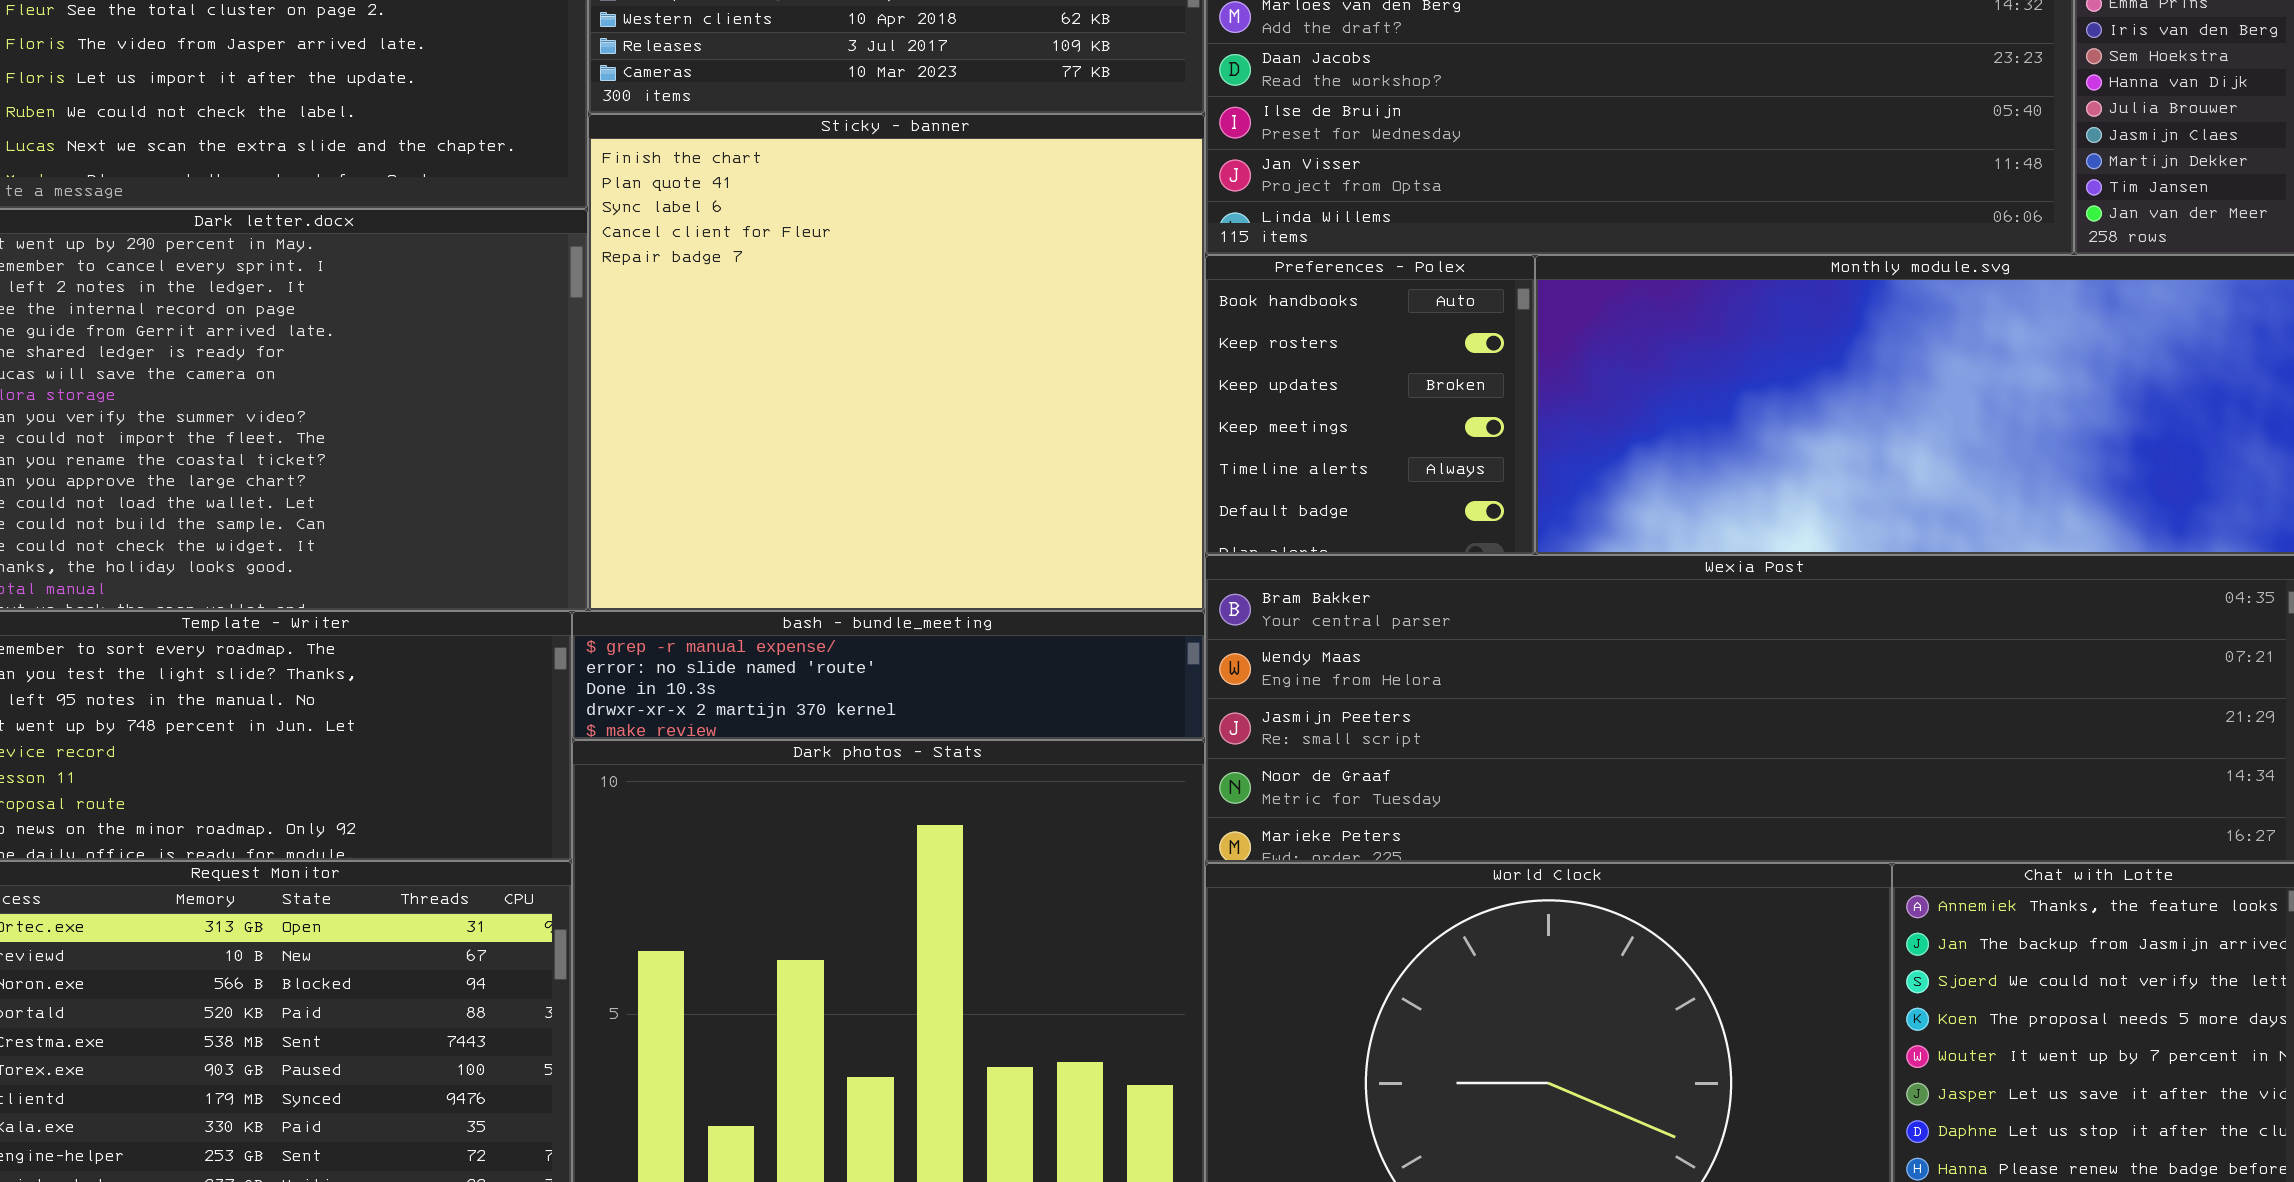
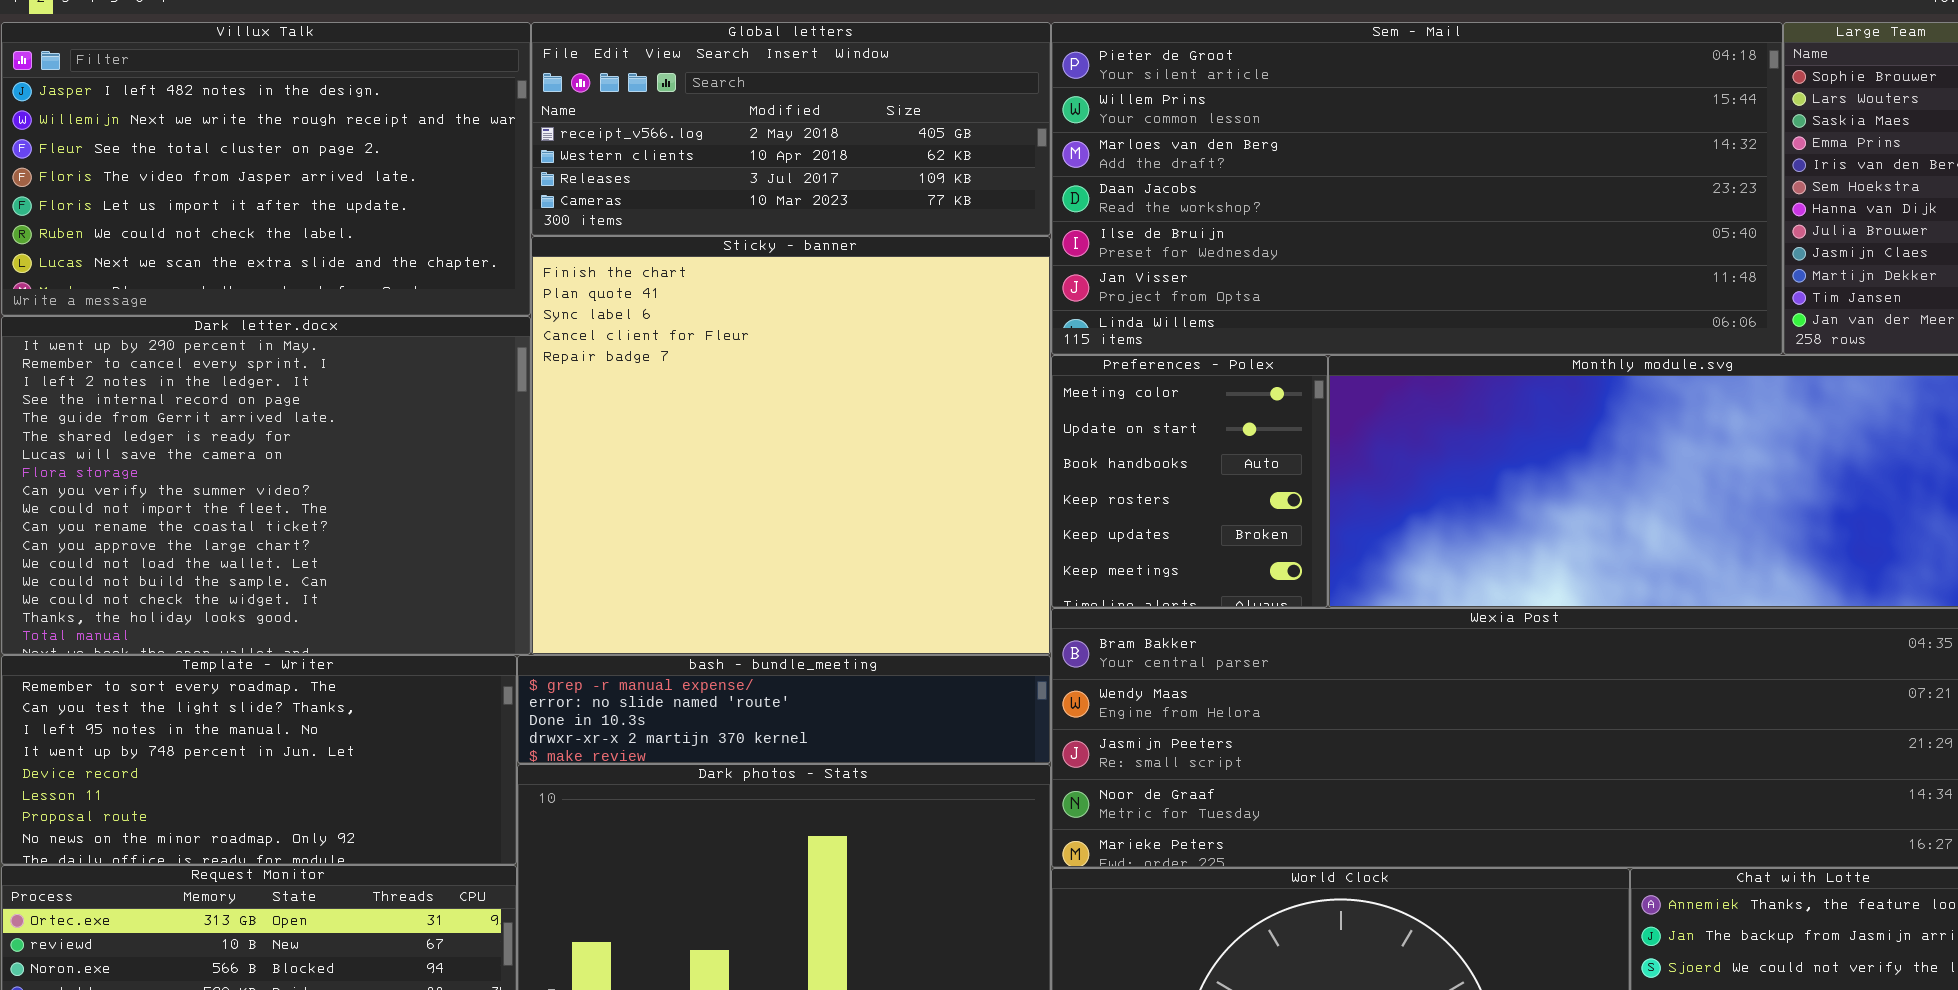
Preferences - Polex: [1205,255,1535,555] -> [1051,355,1328,608], scrolled up 2 rows

